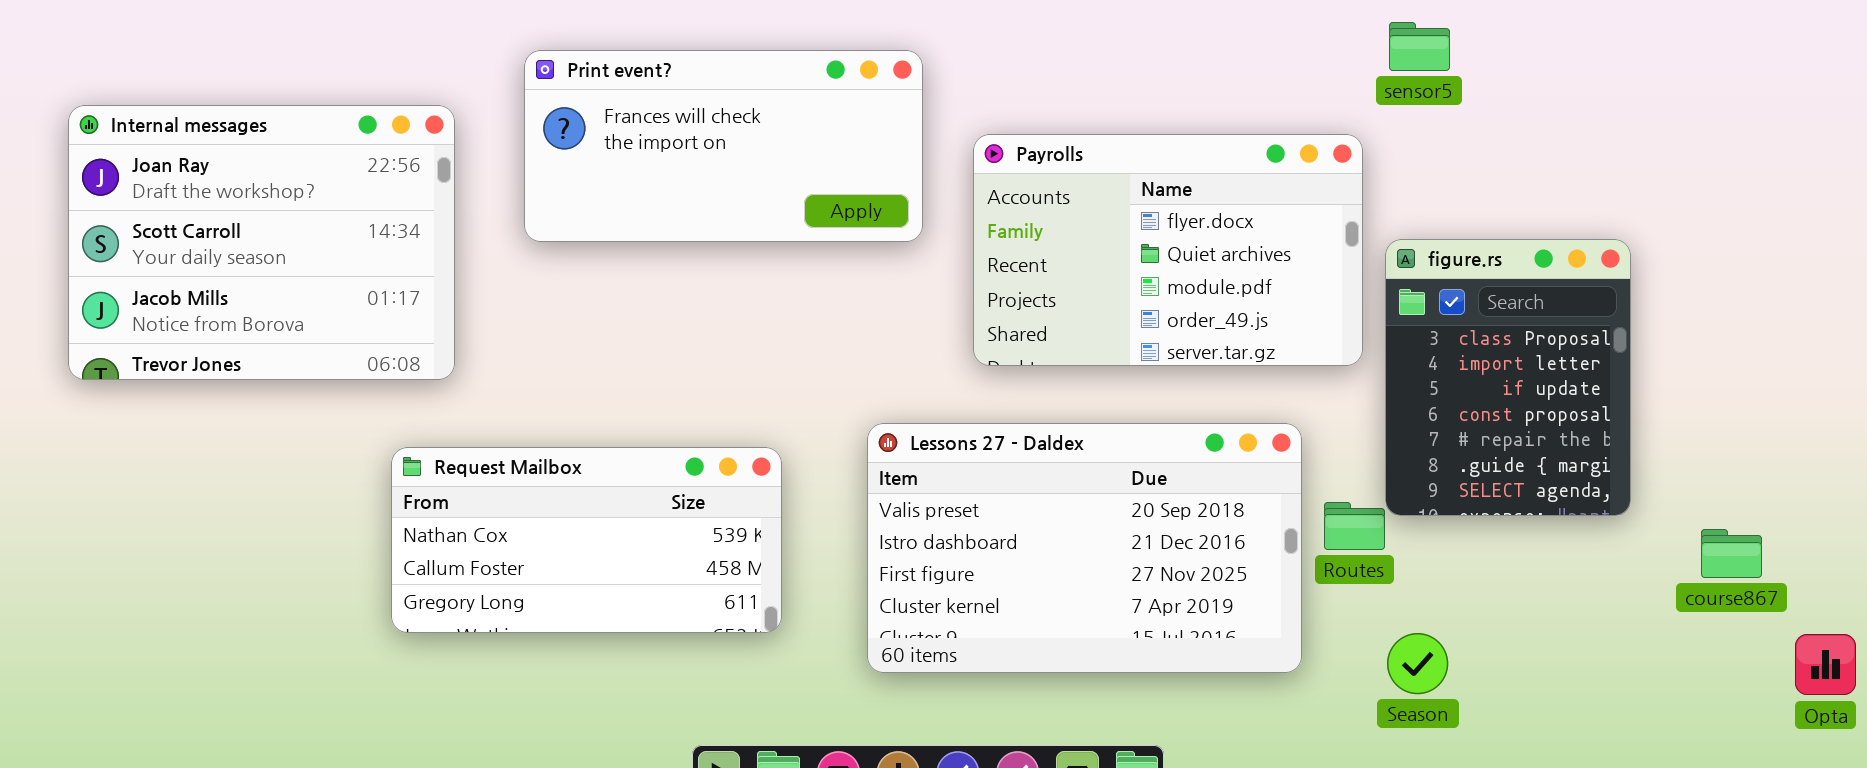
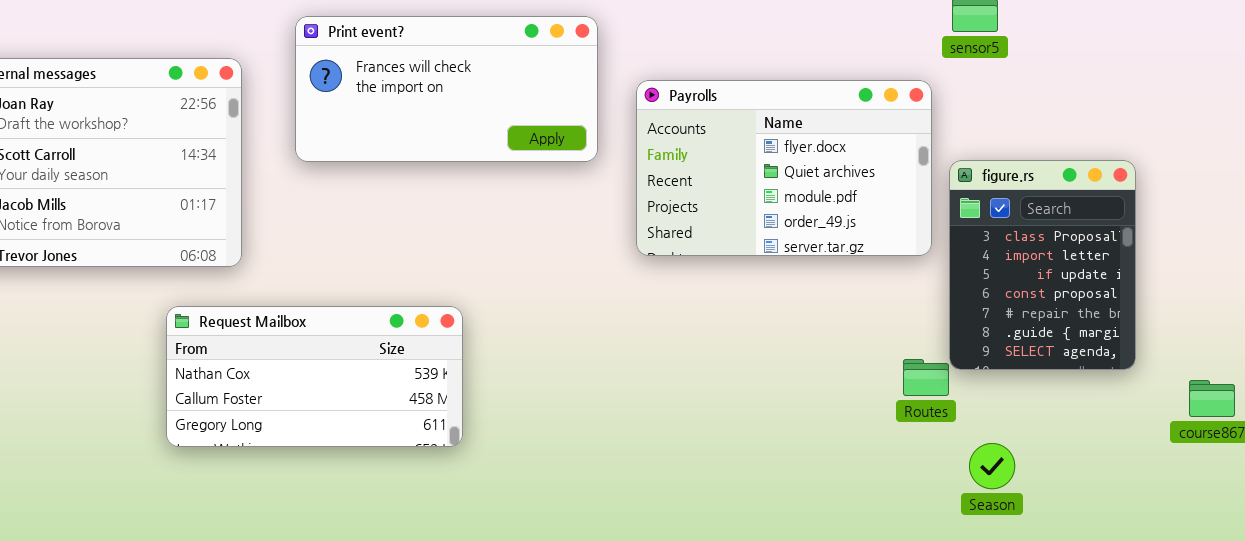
Lessons 27 - Daldex: [867,423,1302,673] -> none, closed
Request Mailbox: [391,447,782,633] -> [166,306,463,447], moved
Season: [1387,633,1448,694] -> [969,443,1015,489], moved

